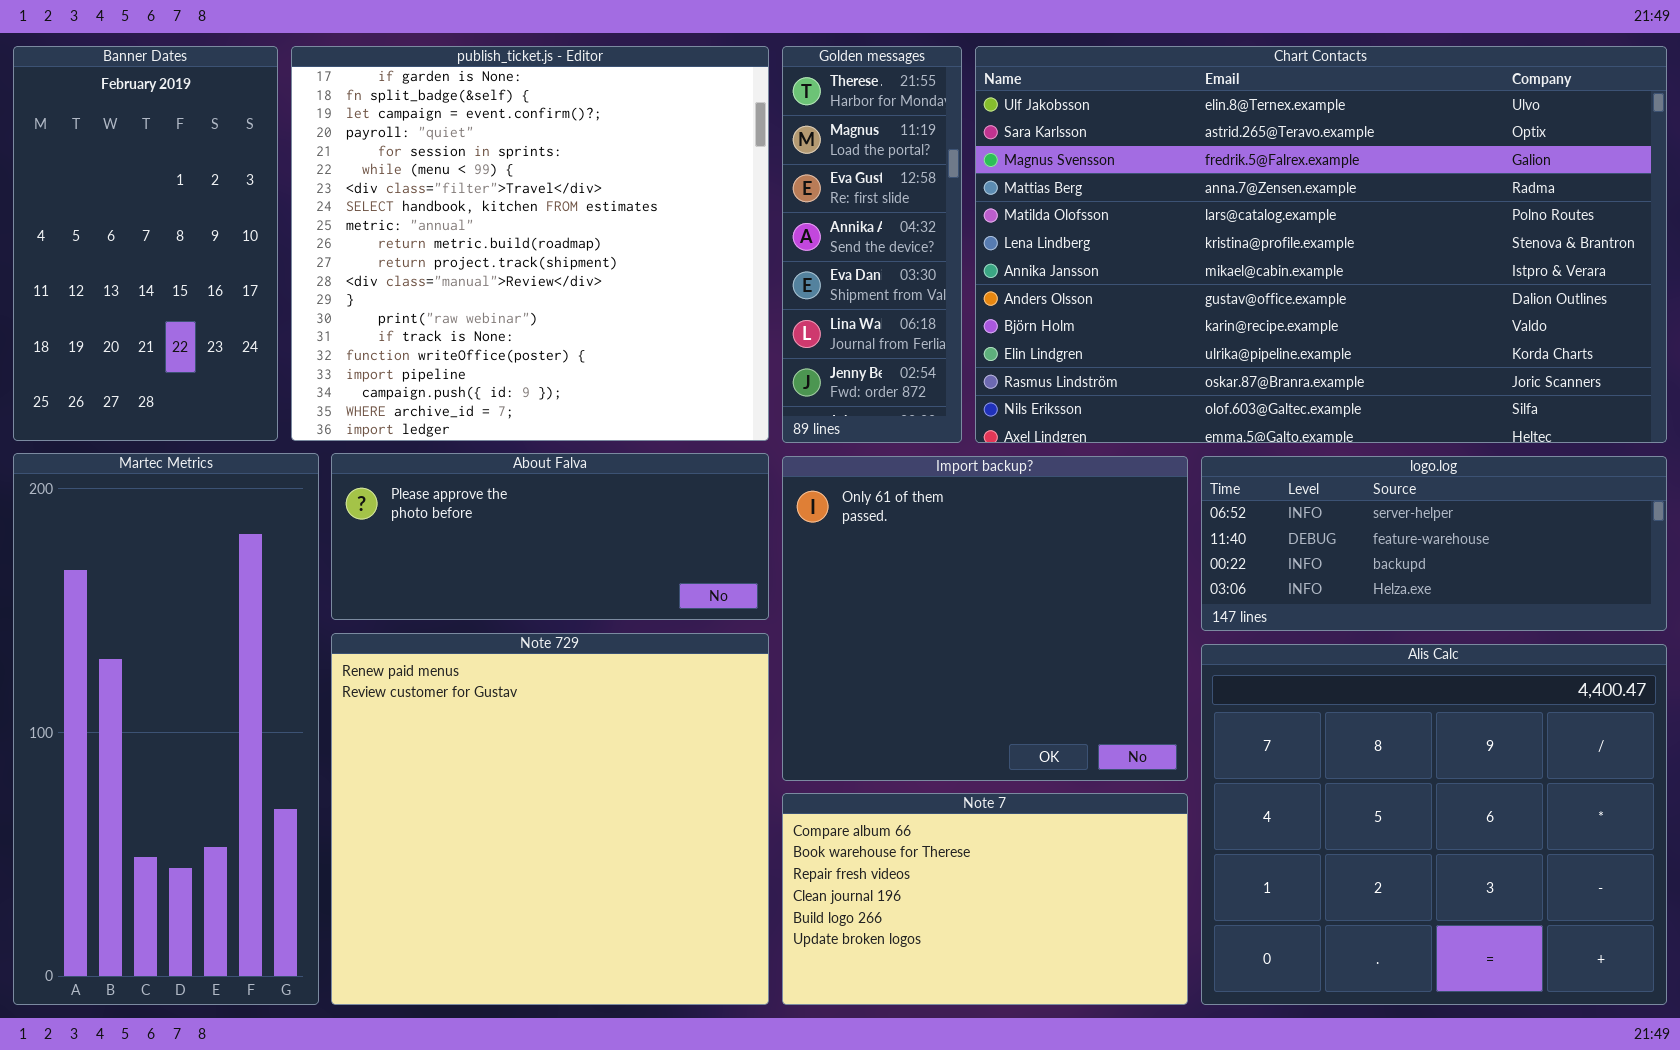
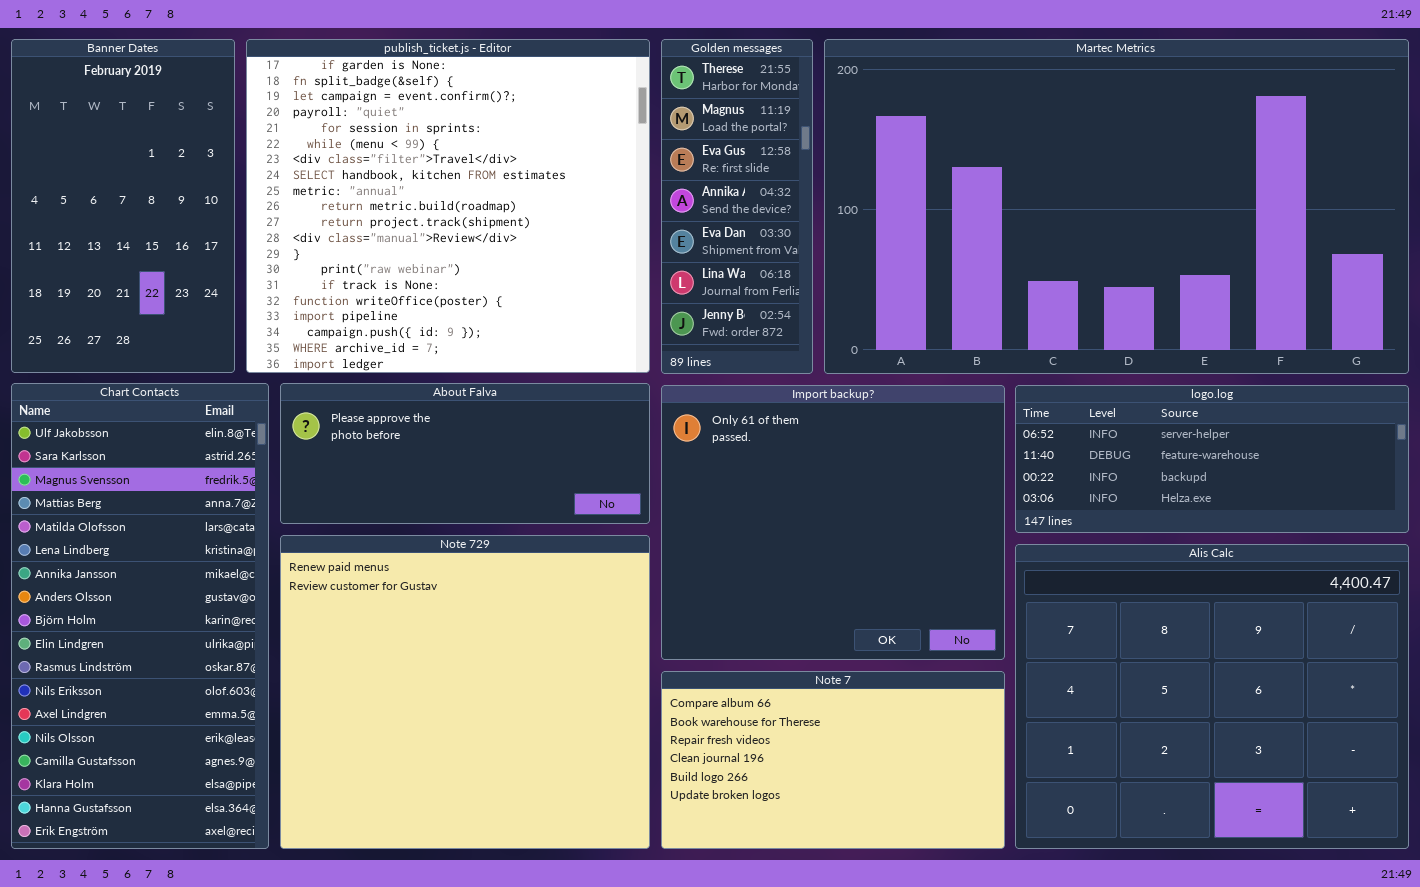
Chart Contacts: [975,46,1667,443] -> [11,383,269,849], moved, resized
Martec Metrics: [13,453,319,1005] -> [824,39,1409,374], moved, resized

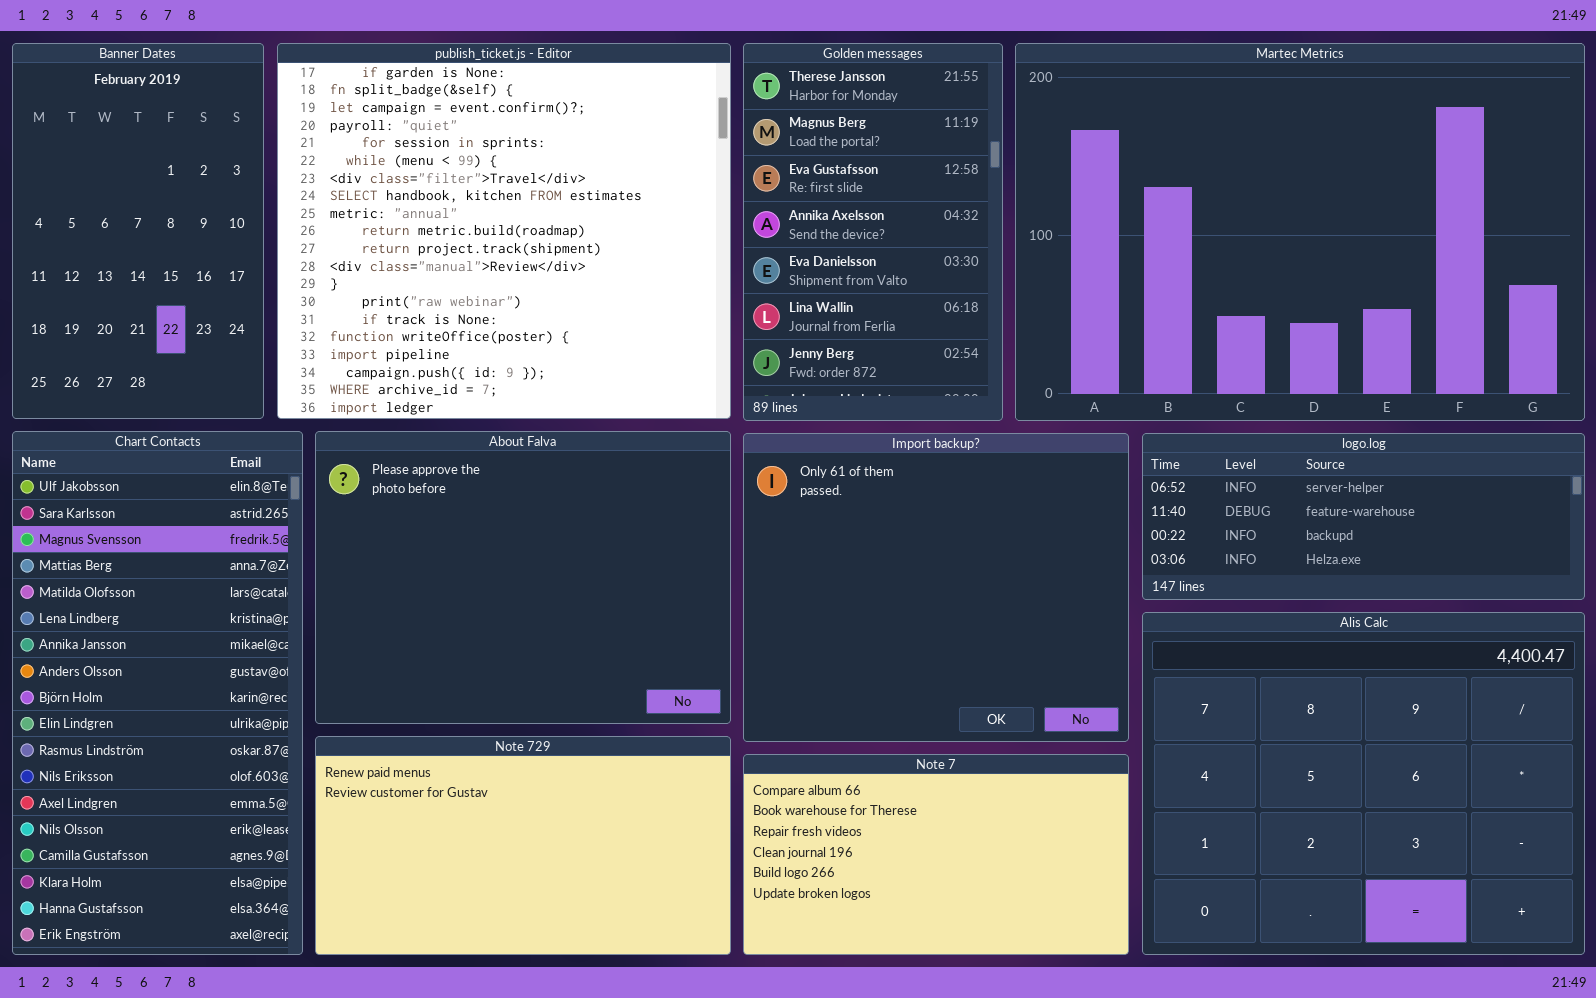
Golden messages: [661,39,813,374] -> [743,43,1003,421], resized
Martec Metrics: [824,39,1409,374] -> [1015,43,1585,421], resized
About Falva: [280,383,650,524] -> [315,431,731,724], resized
Note 729: [280,535,650,849] -> [315,736,731,955], resized

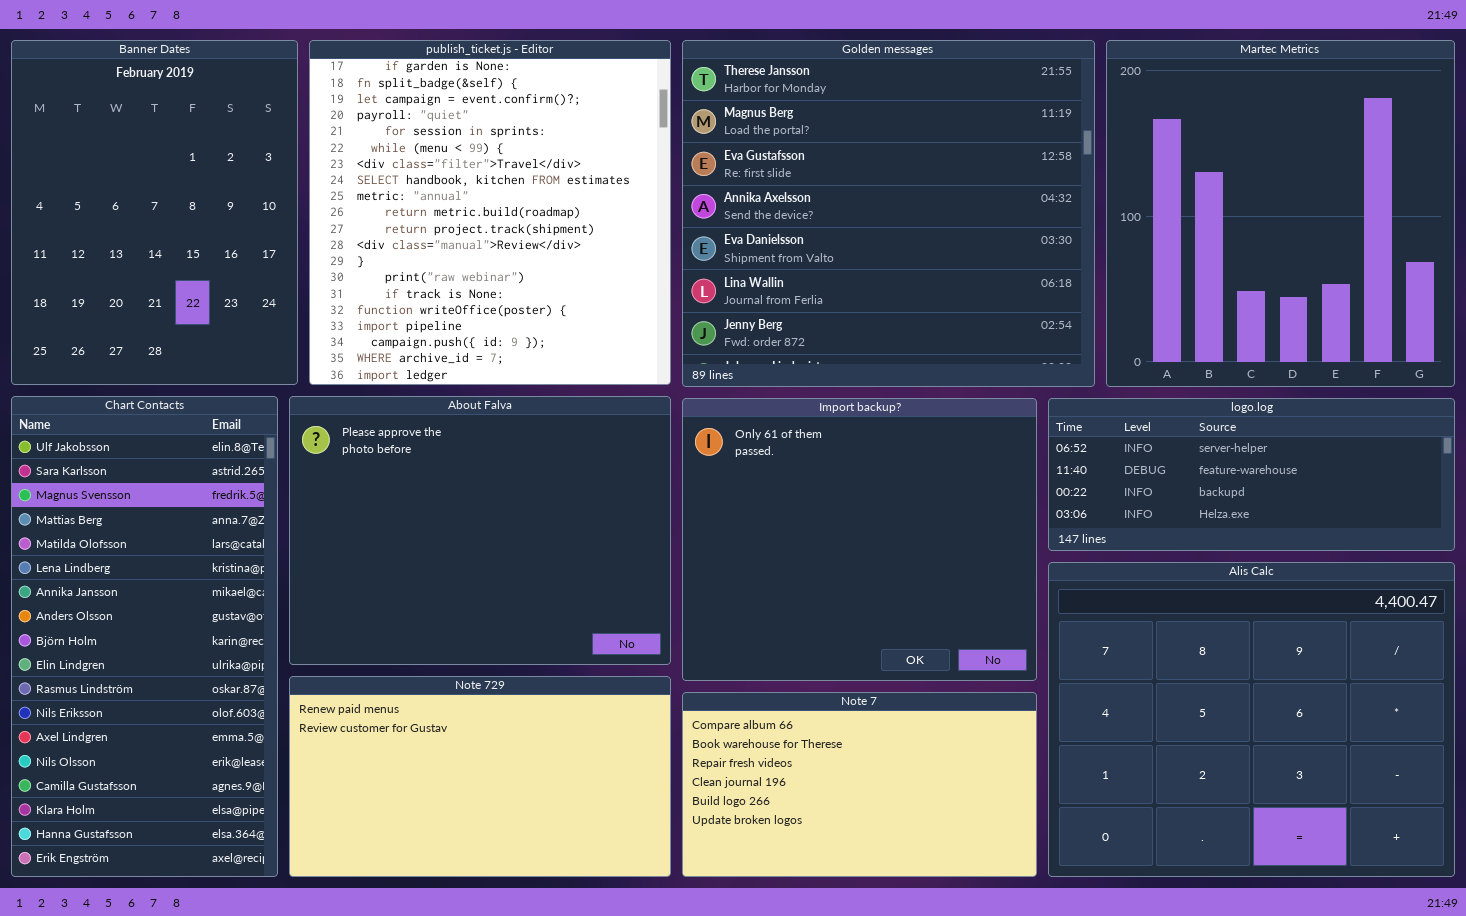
Banner Dates: [12,43,264,419] -> [11,40,298,385], resized
publish_ticket.js - Editor: [277,43,731,419] -> [309,40,671,385], resized
Golden messages: [743,43,1003,421] -> [682,40,1095,387], resized
Martec Metrics: [1015,43,1585,421] -> [1106,40,1455,387], resized

